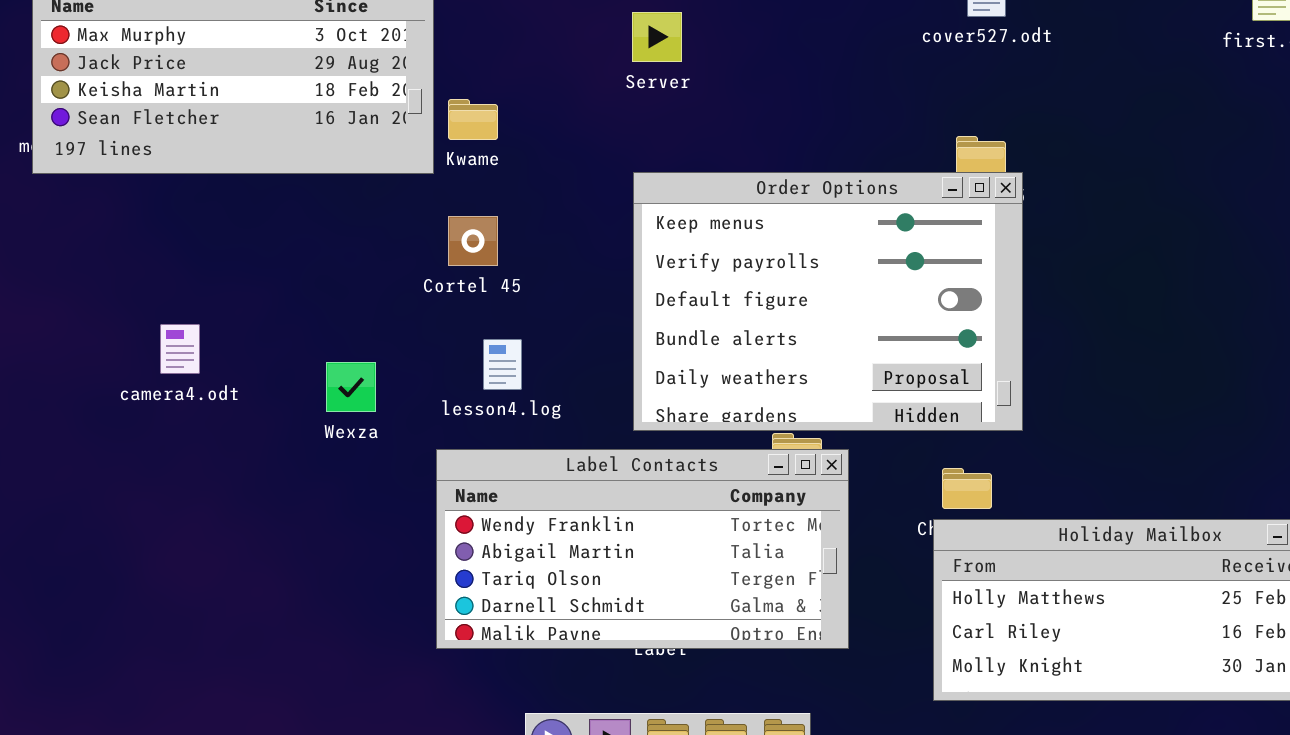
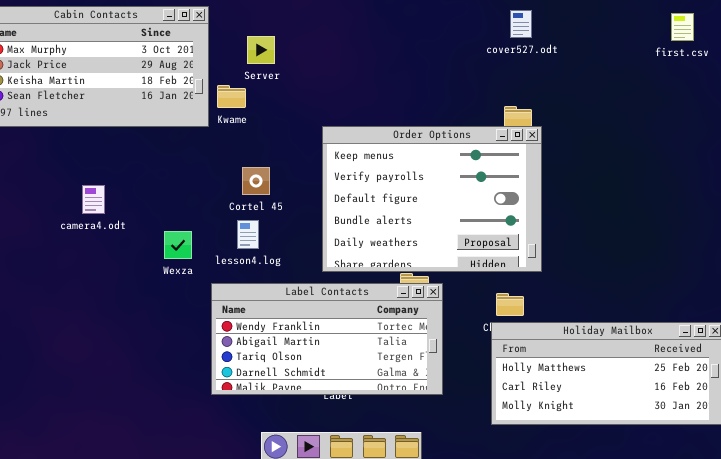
Server: [632,12,682,62] -> [247,36,275,64], moved
Cortel 45: [448,216,498,266] -> [242,167,270,195], moved
camera4.odt: [160,324,200,374] -> [82,185,105,214], moved
Wexza: [326,362,376,412] -> [164,231,192,259], moved

